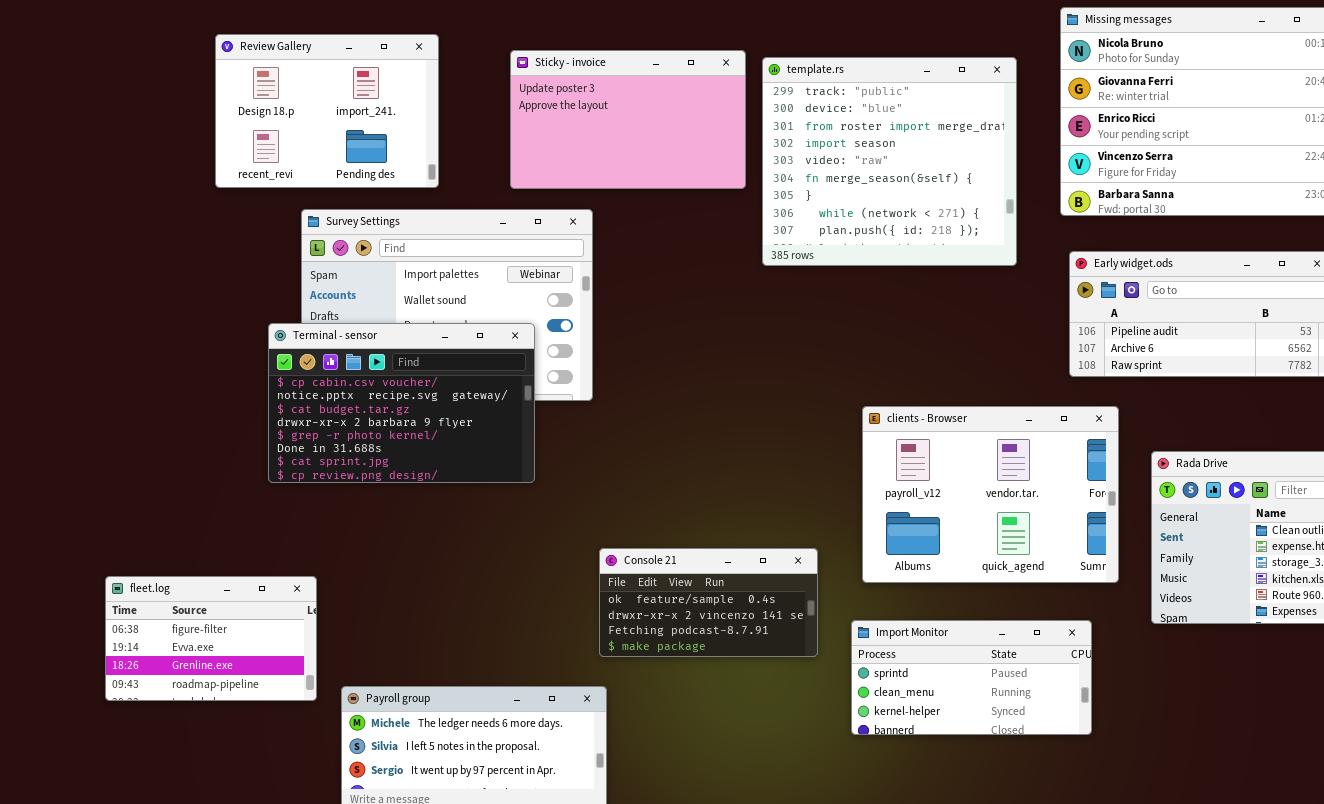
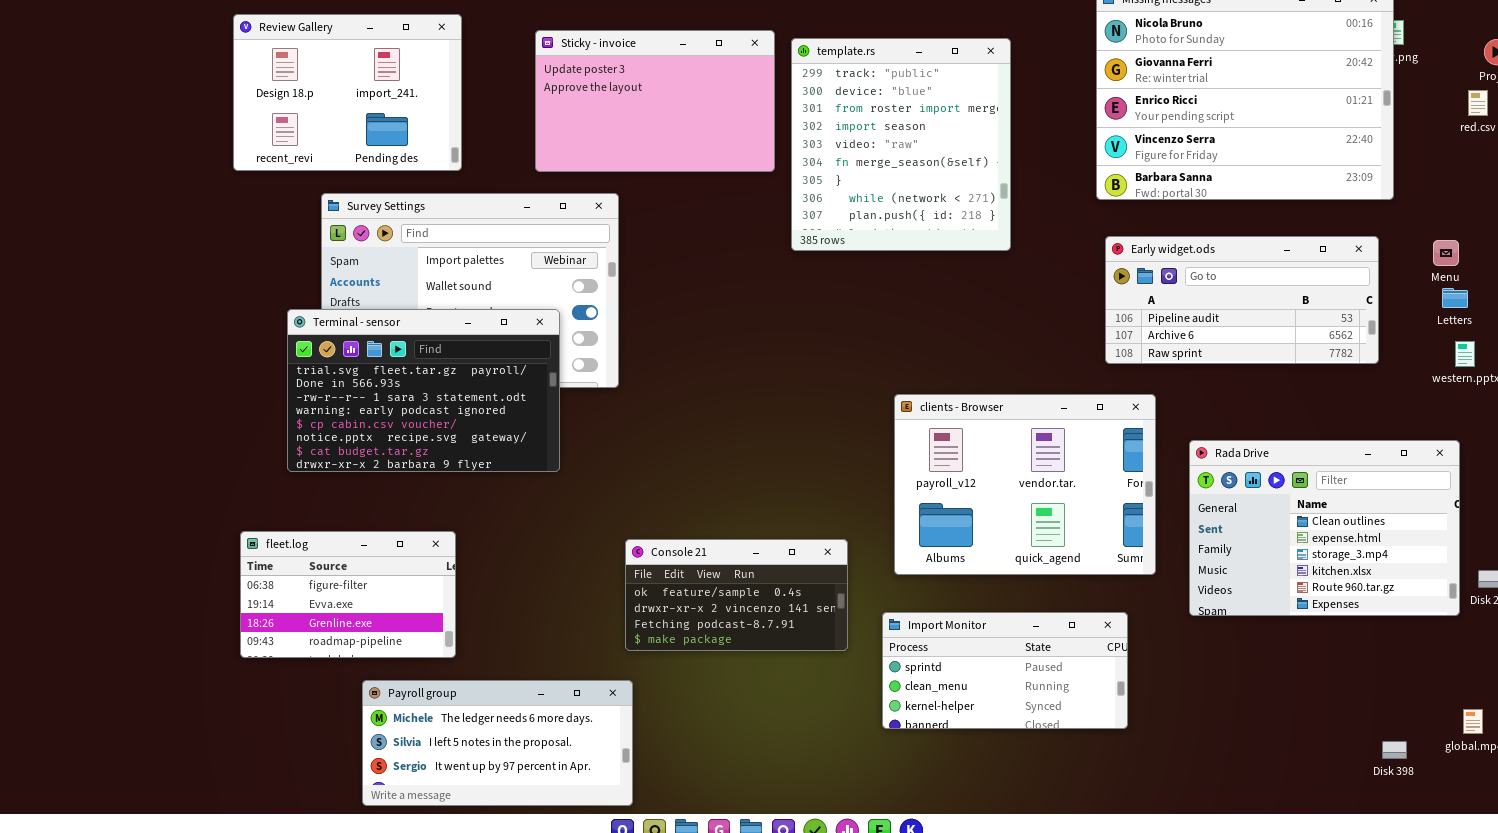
template.rs: [762,57,1017,266] -> [791,38,1011,251], resized
Terminal - sensor: [268,323,535,483] -> [287,309,560,472], scrolled up 4 rows
fleet.log: [105,576,317,701] -> [240,531,456,658], moved

